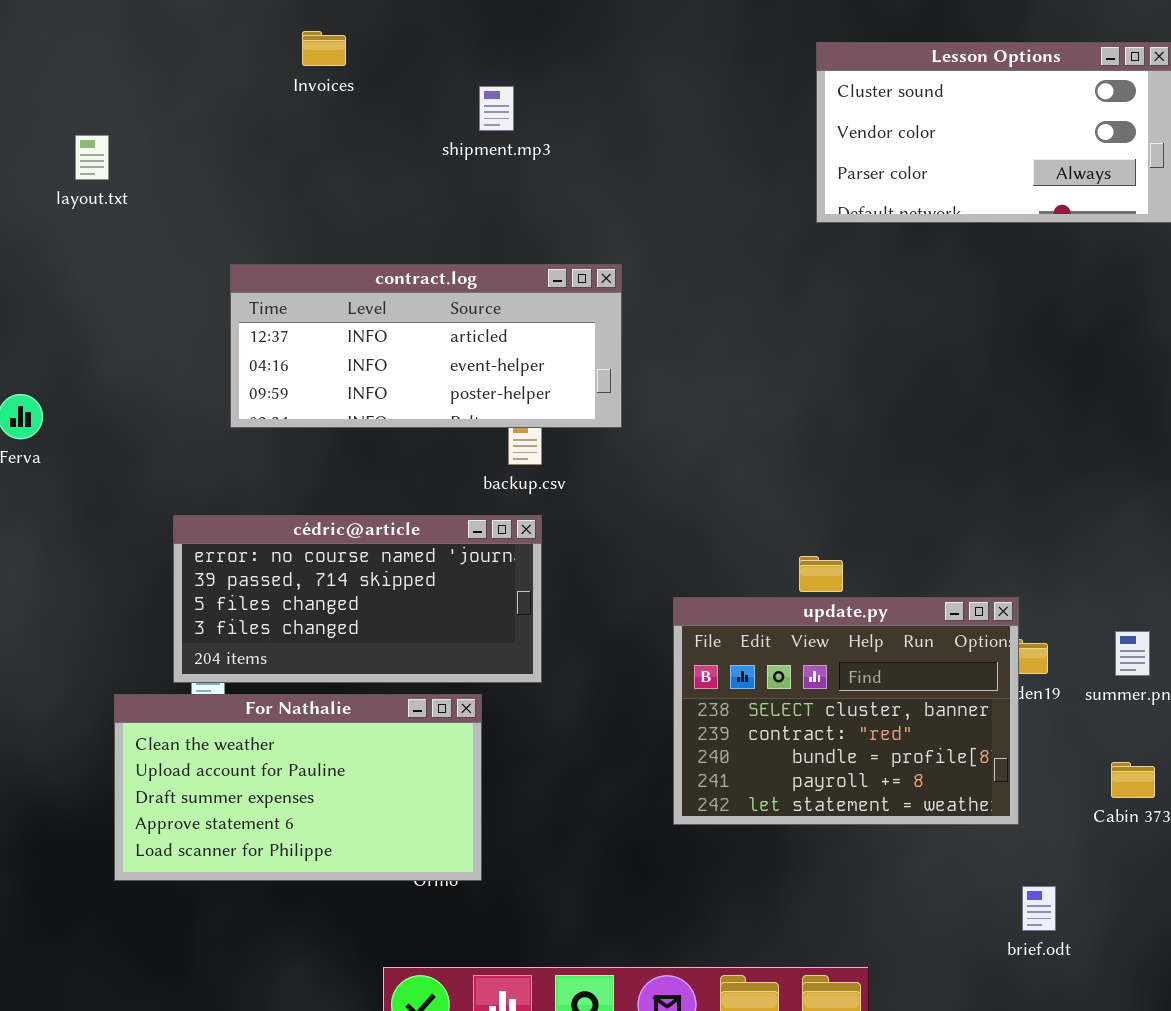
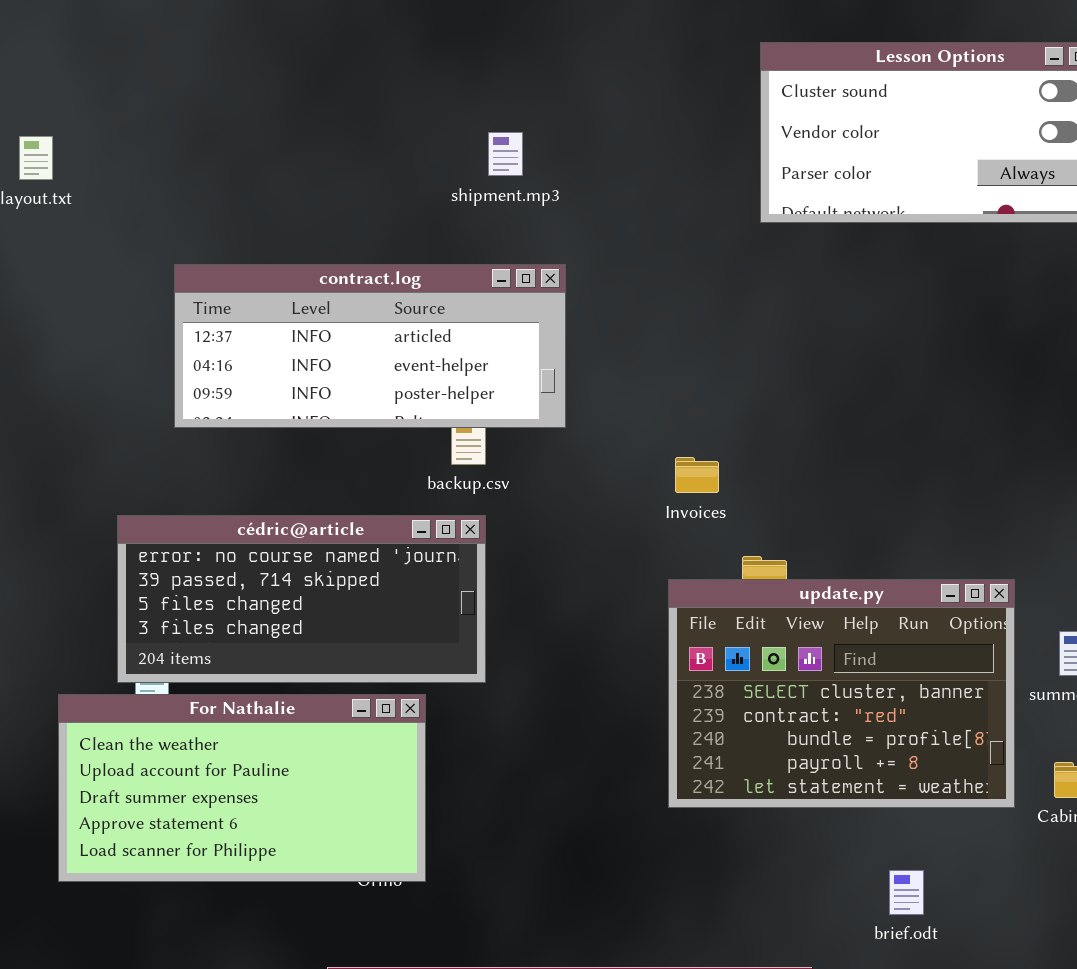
Invoices: [302,31,346,66] -> [675,457,719,493], moved
shipment.mp3: [479,86,514,131] -> [488,132,523,176], moved
update.py: [673,597,1019,825] -> [668,579,1015,808], moved
brief.odt: [1022,886,1056,931] -> [889,870,924,915], moved

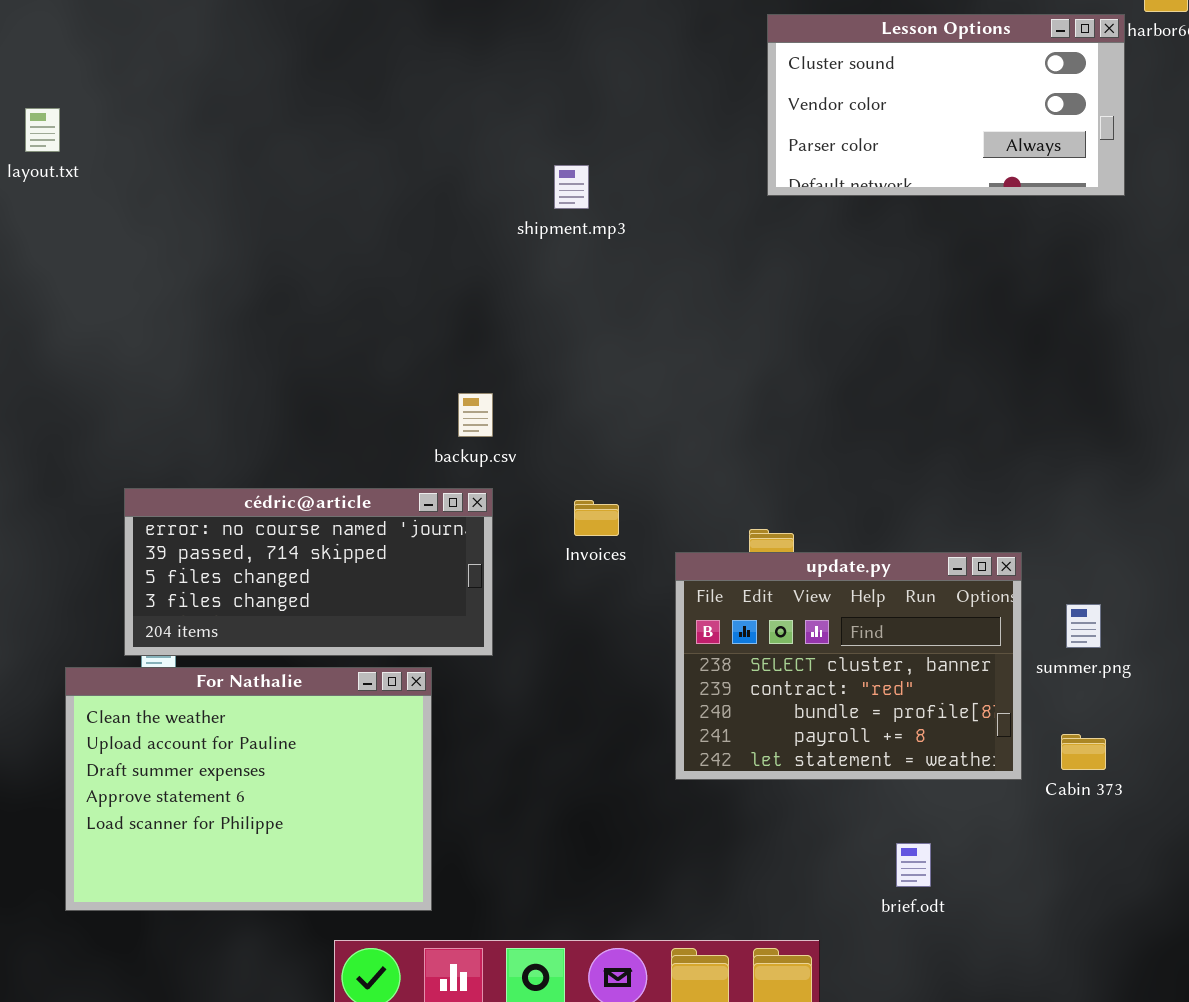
shipment.mp3: [488,132,523,176] -> [554,165,589,209], moved
contract.log: [174,264,566,428] -> none, closed
Invoices: [675,457,719,493] -> [574,500,619,536], moved
For Nathalie: [58,694,426,882] -> [65,667,432,911], resized

